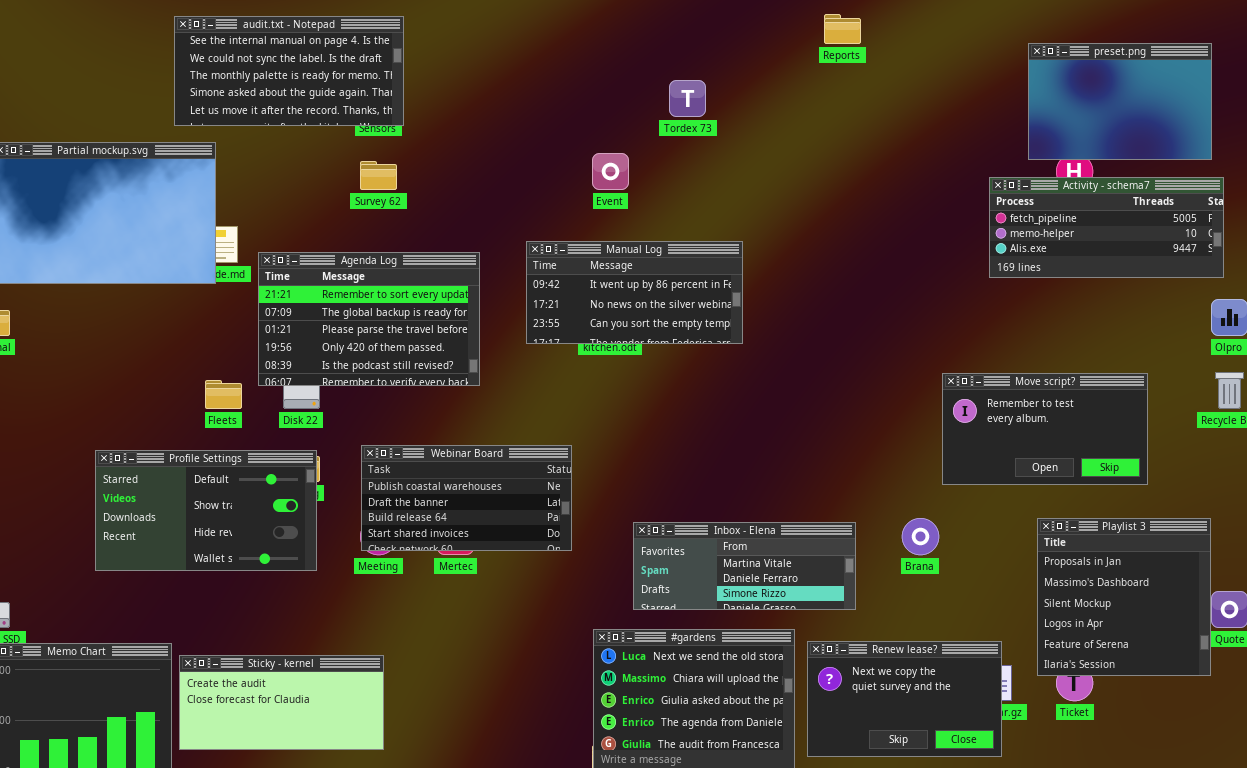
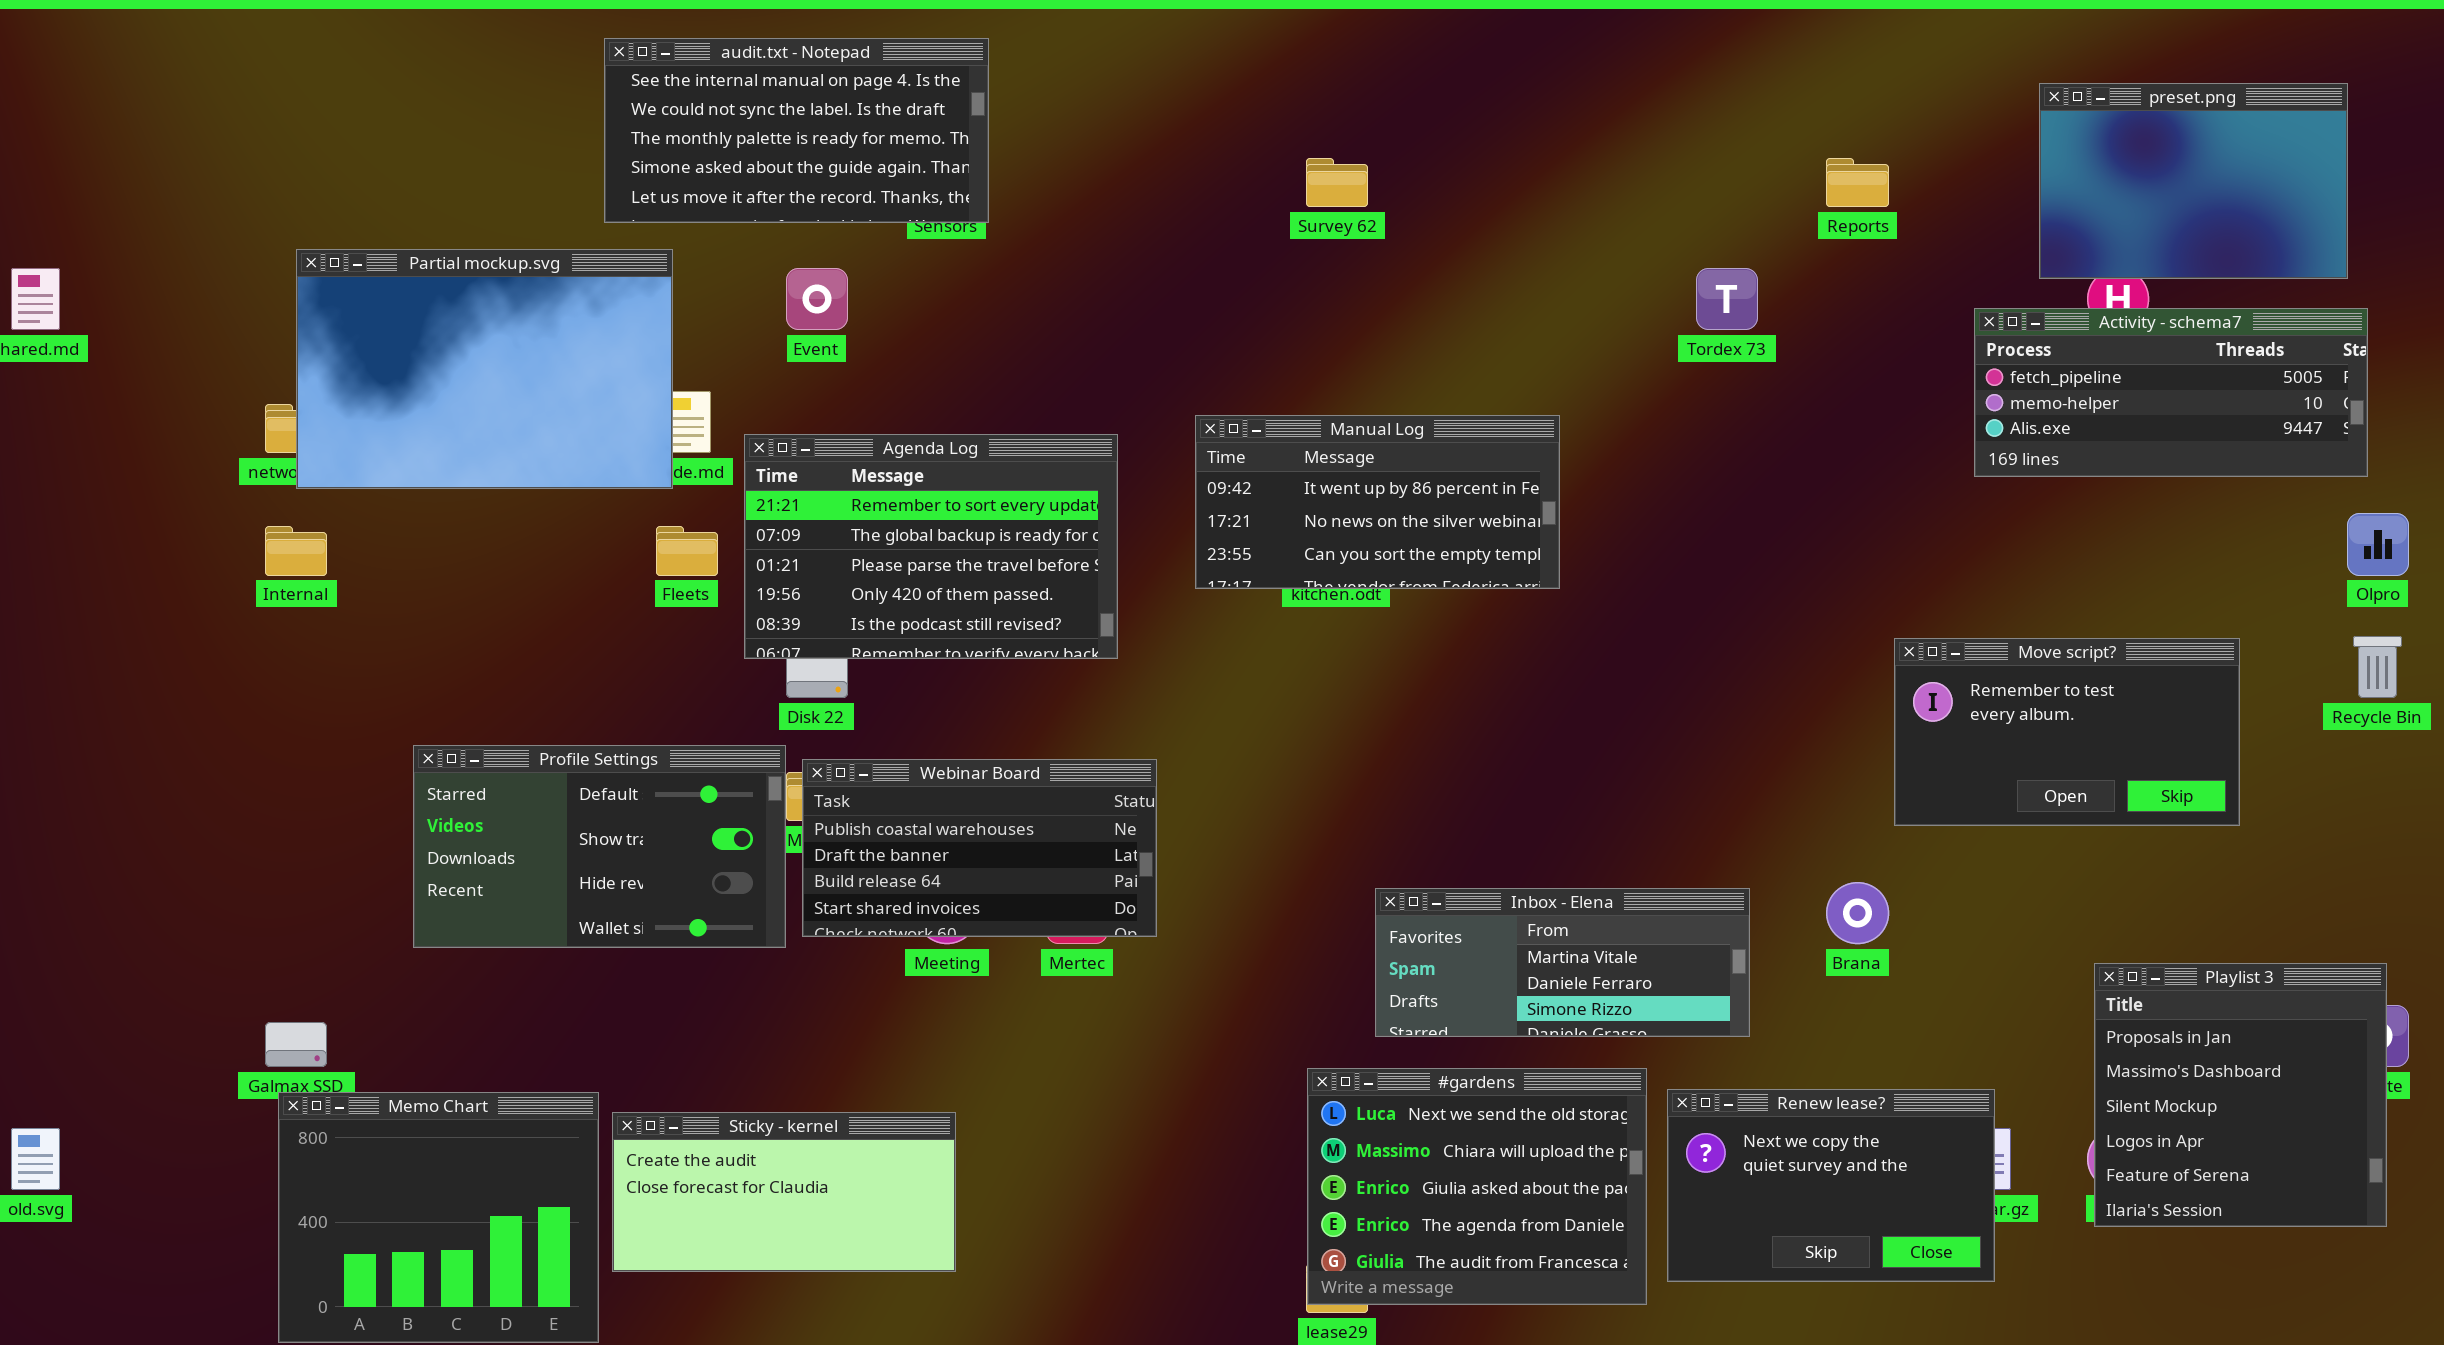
Reports: [824,14,861,44] -> [1826,158,1889,207], moved
Tordex 73: [669,80,706,117] -> [1696,268,1758,330], moved
Event: [592,153,629,190] -> [786,268,848,330], moved
Survey 62: [360,161,397,190] -> [1306,158,1368,207], moved
Fleets: [205,380,242,409] -> [656,526,718,576], moved
Webinar Board: [361,445,572,551] -> [802,759,1157,937], moved
Profile Settings: [95,450,317,571] -> [413,745,786,948], moved
Playlist 3: [1037,518,1211,676] -> [2094,963,2387,1227], moved

